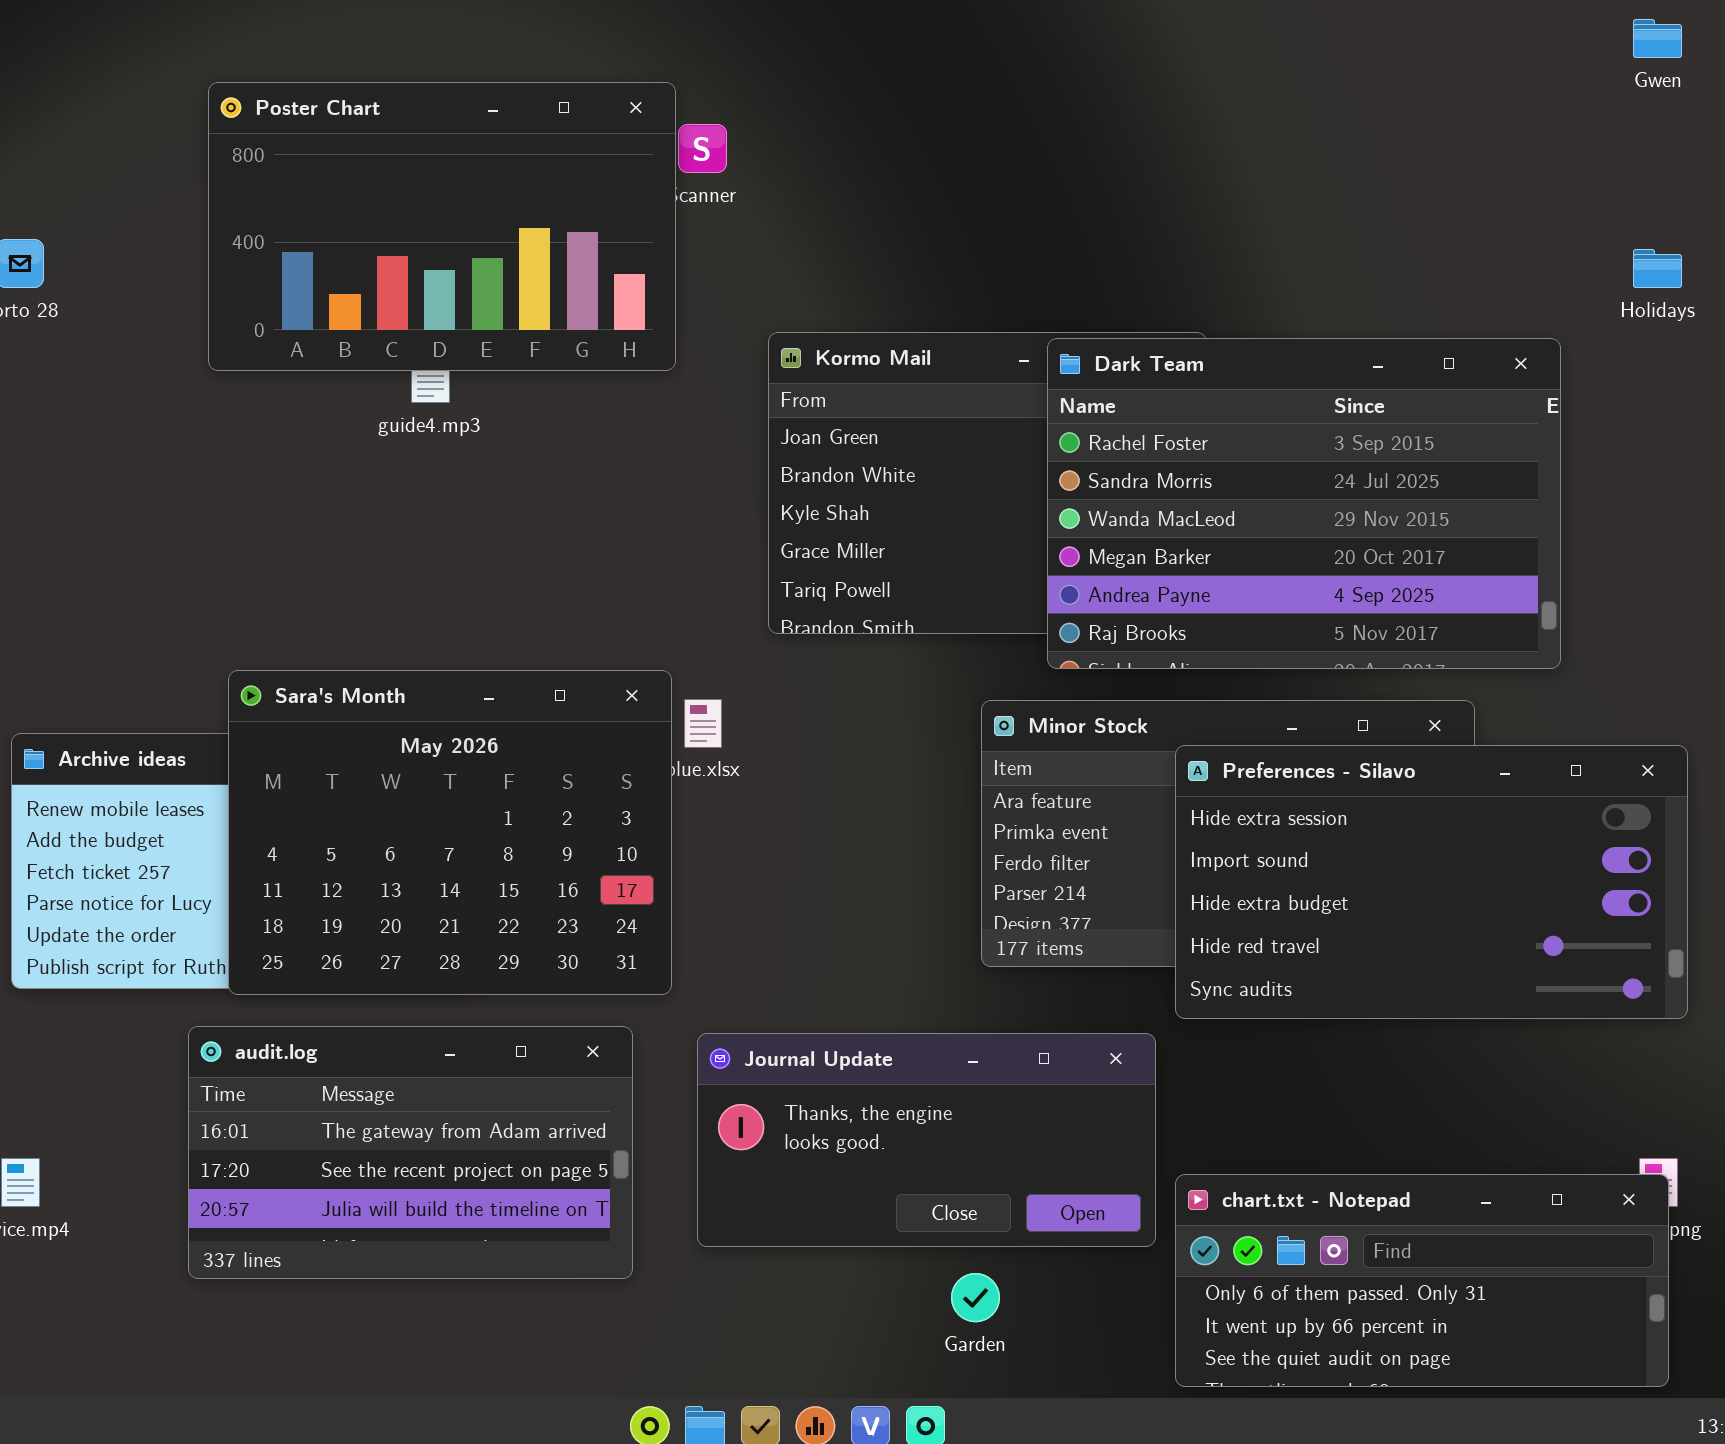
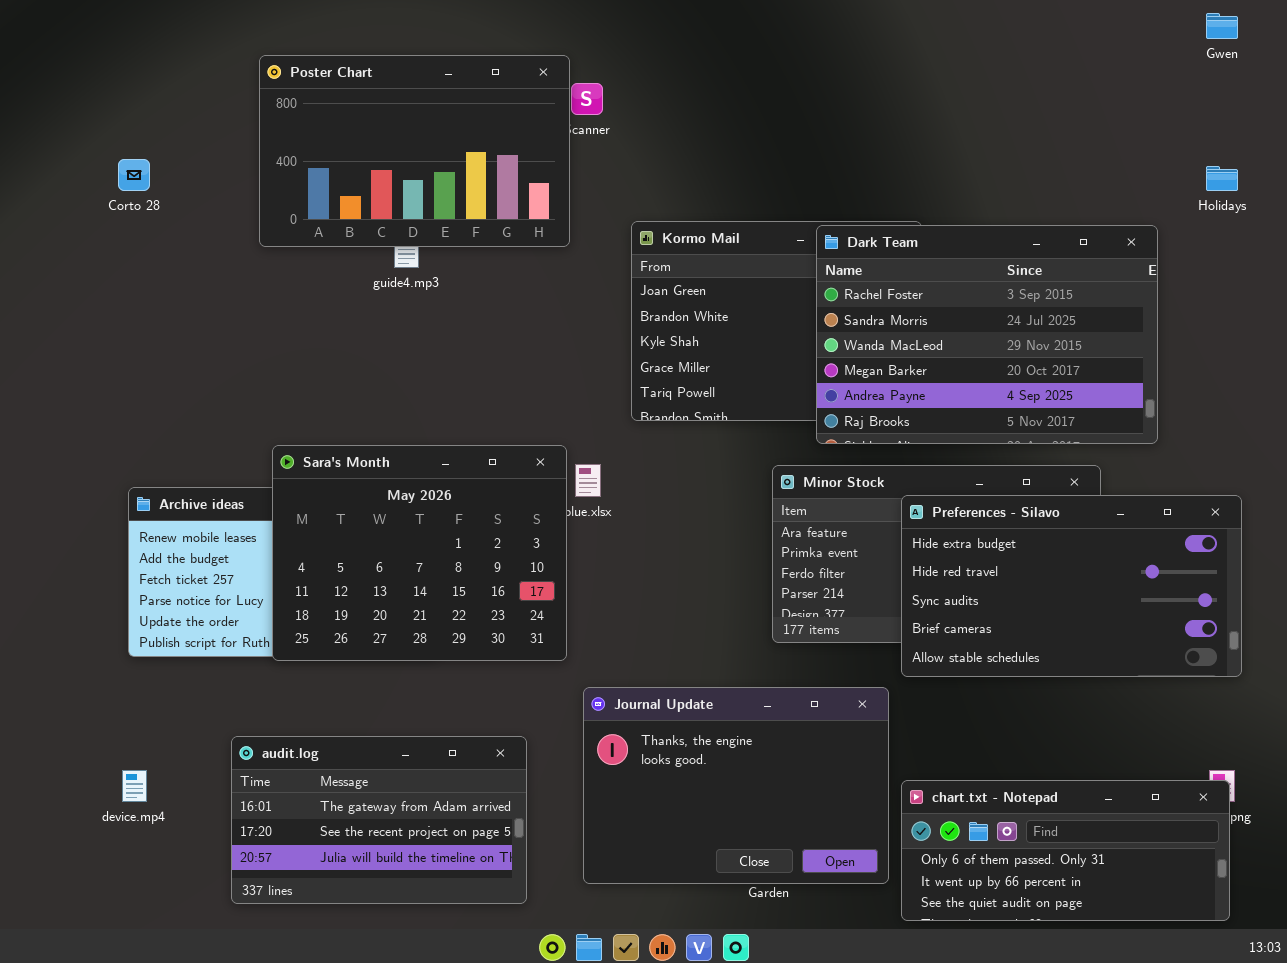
Preferences - Silavo: [1175,745,1688,1019] -> [901,495,1242,677], scrolled down 2 rows
audit.log: [188,1026,633,1279] -> [231,736,527,904], moved
Journal Update: [697,1033,1156,1247] -> [583,687,889,884], resized

